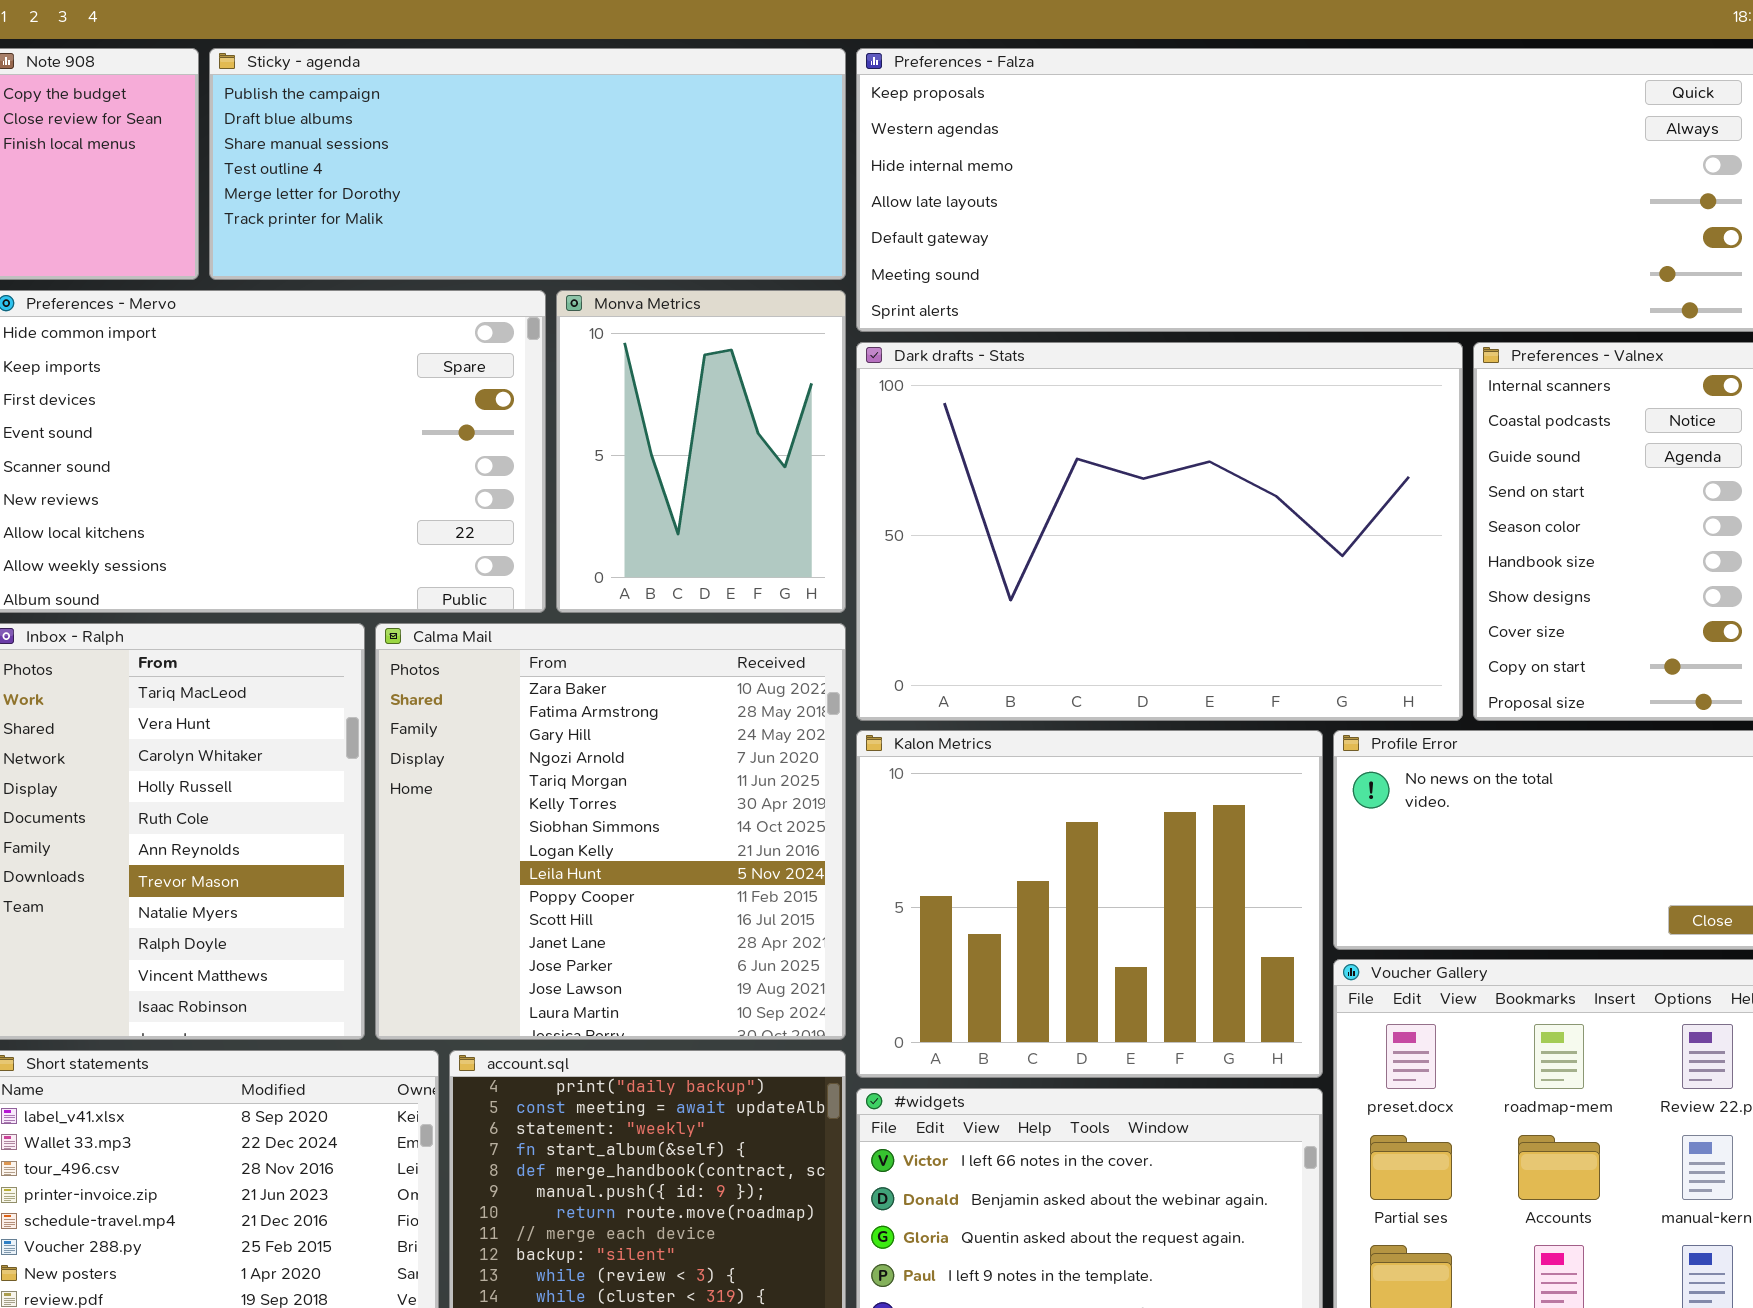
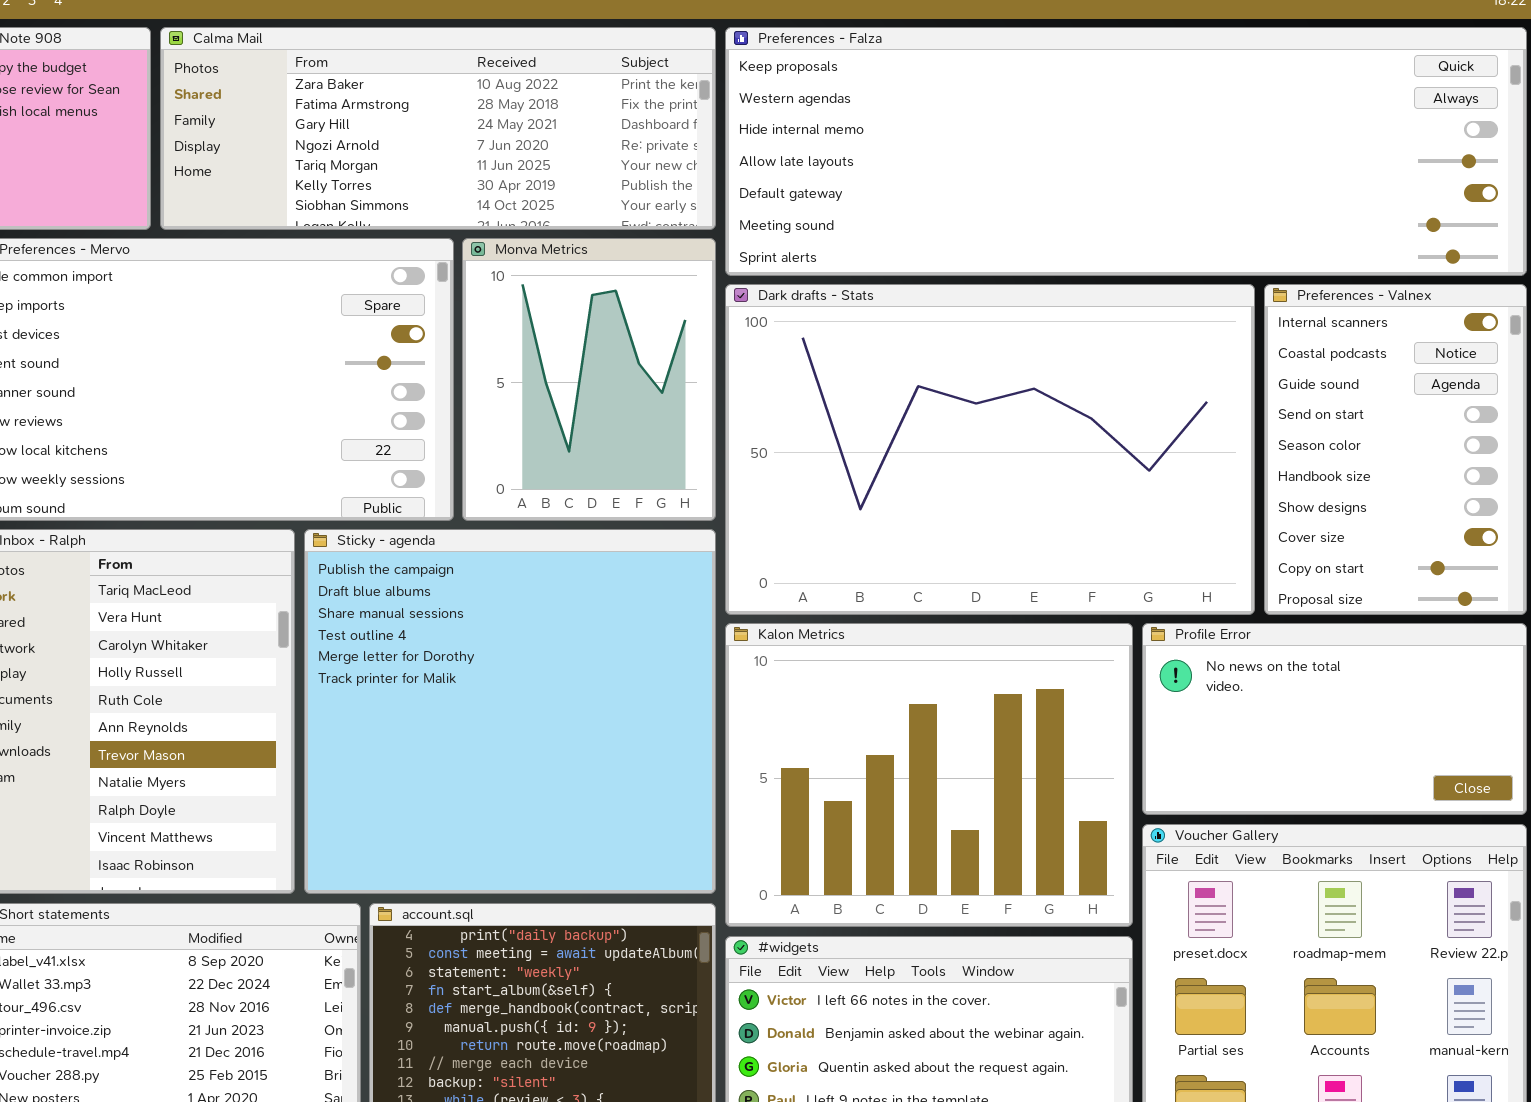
Sticky - agenda: [209,48,846,280] -> [304,529,716,894], moved, resized
Calma Mail: [375,623,846,1040] -> [160,27,716,230], moved, resized

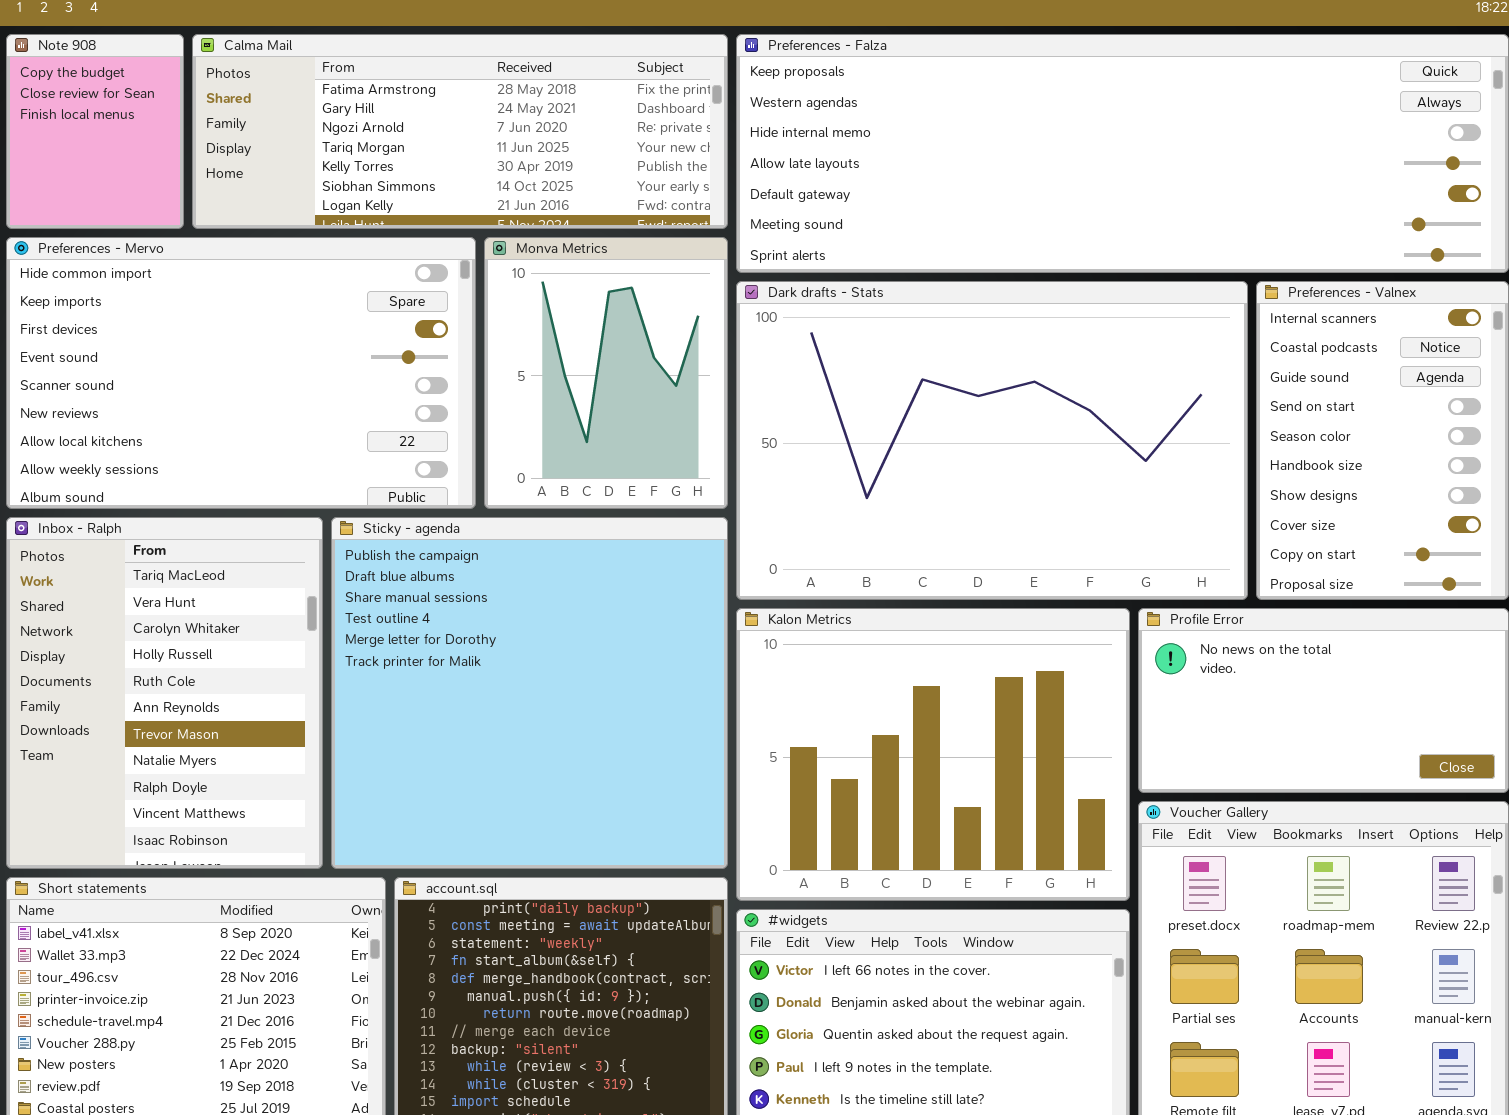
Calma Mail: [160,27,716,230] -> [192,34,728,229], scrolled down 1 row

